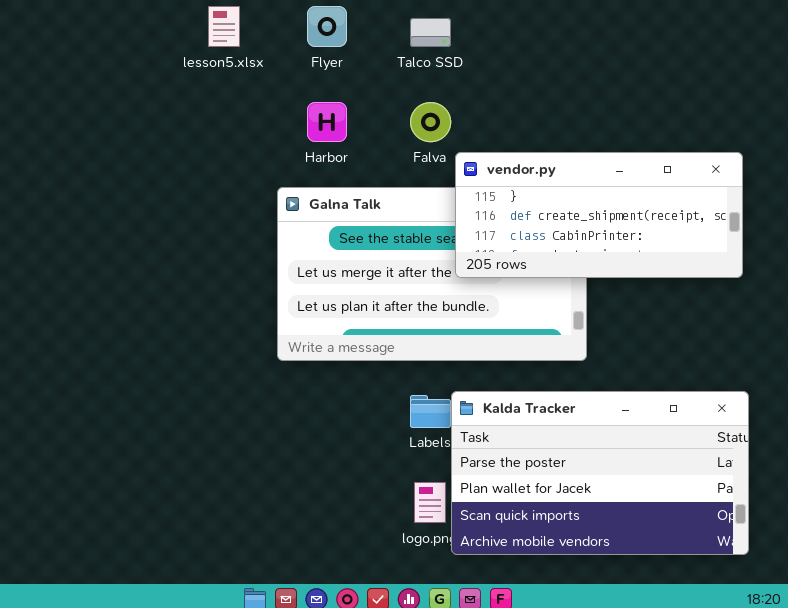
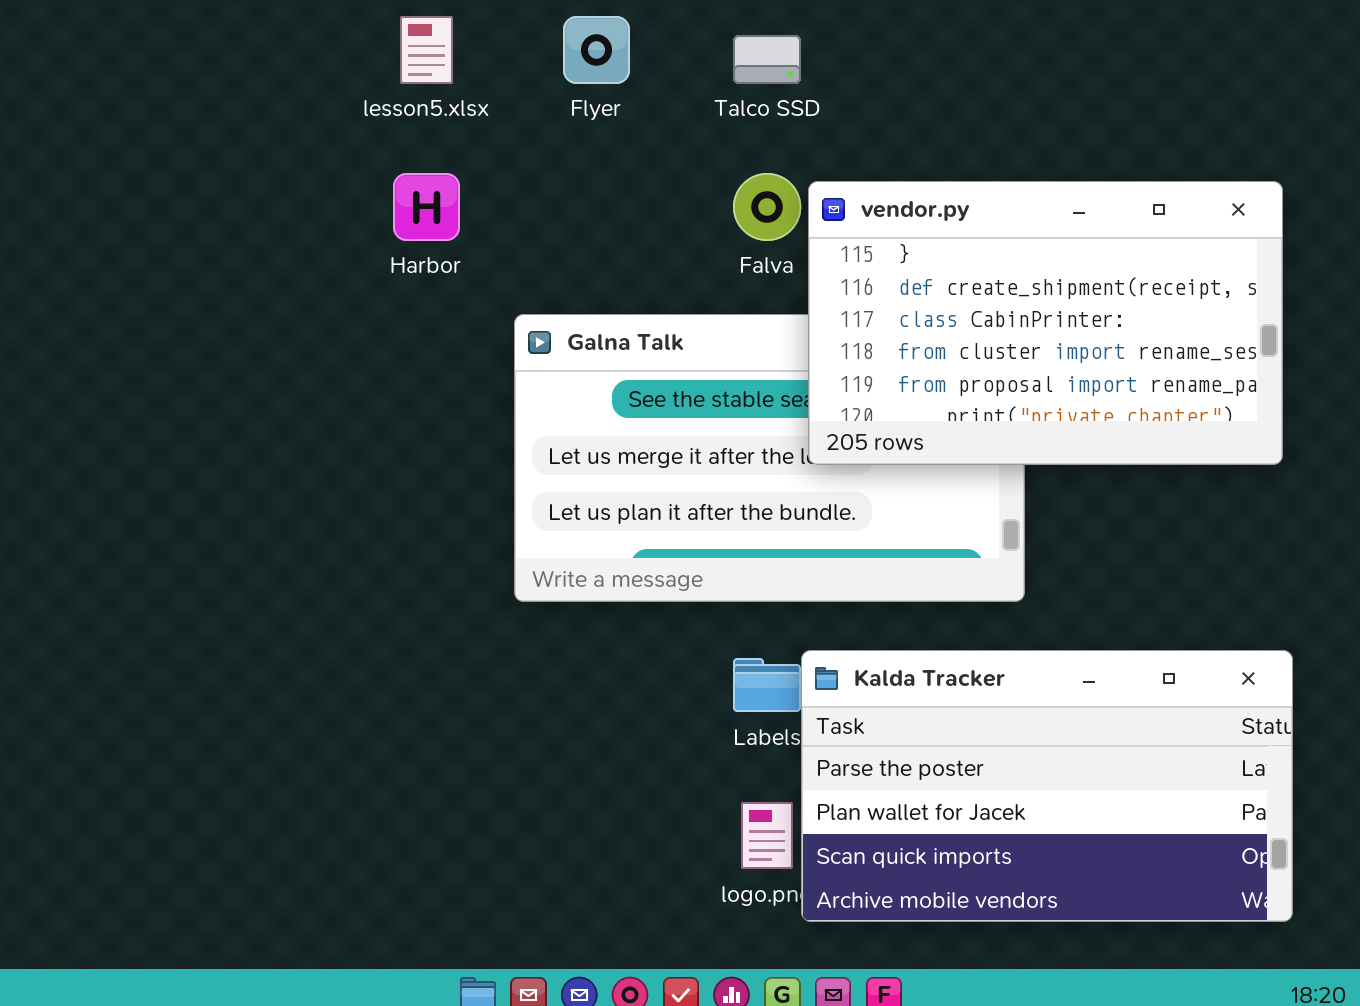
Harbor: [307,102,347,142] -> [393,173,460,241], moved
vendor.py: [455,152,743,278] -> [808,181,1283,465], resized

